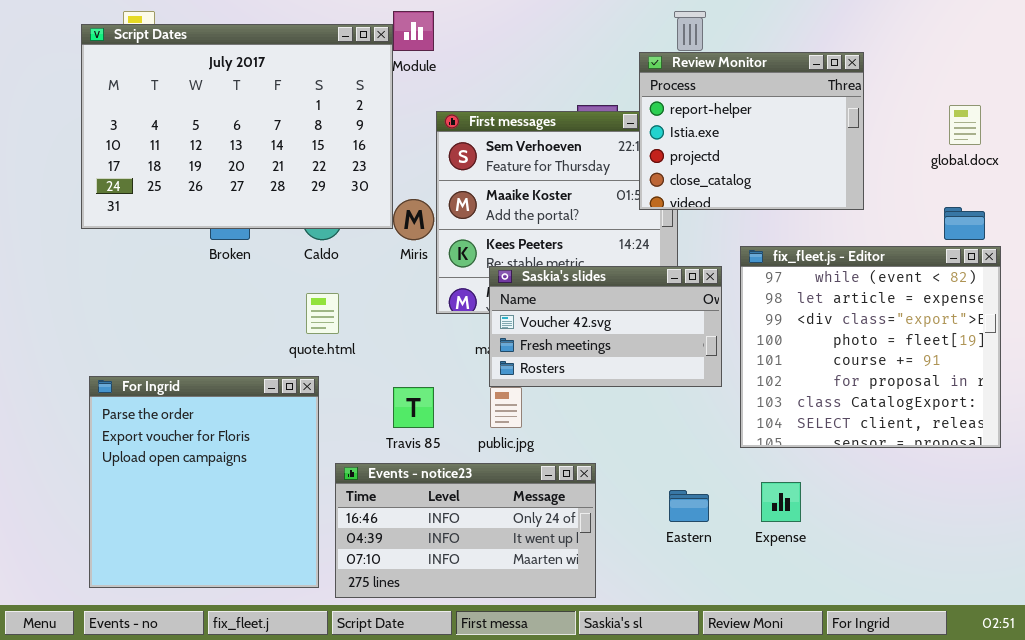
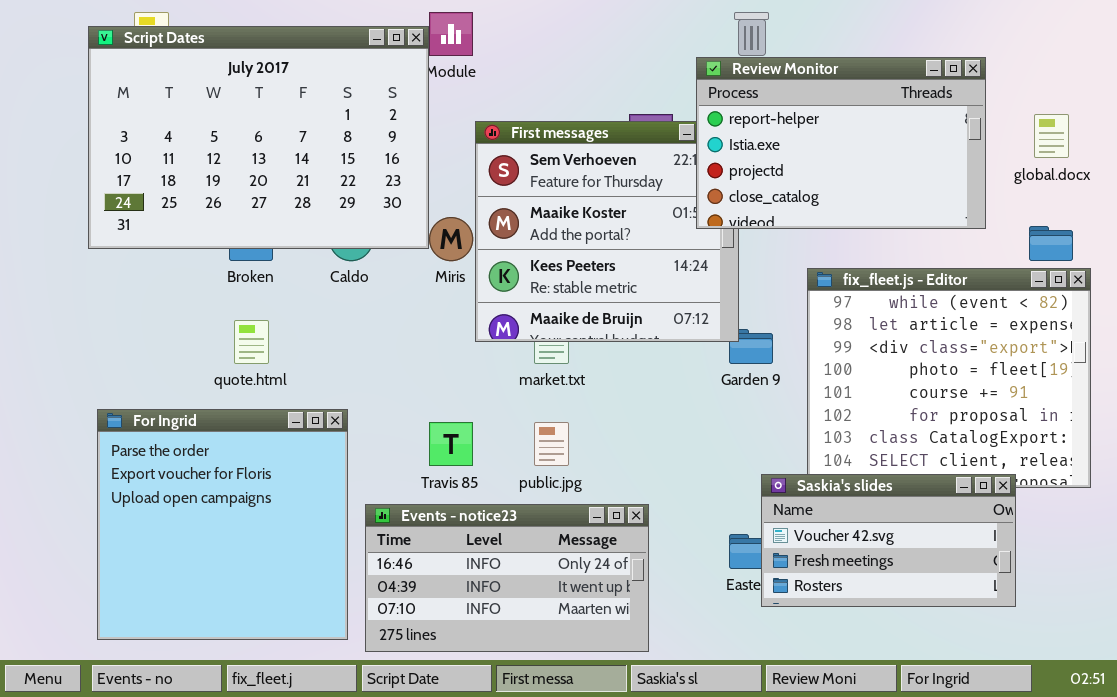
Review Monitor: [639,52,864,210] -> [696,57,986,229], resized
Saskia's slides: [489,266,722,387] -> [761,474,1016,607], moved
quote.html: [306,293,339,334] -> [234,320,269,364], moved

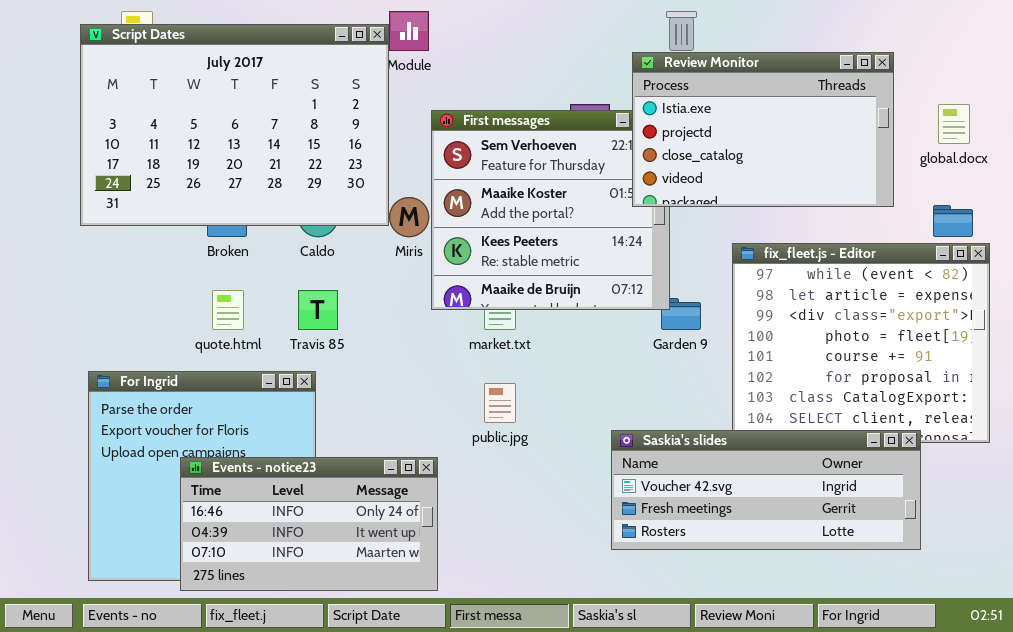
Review Monitor: [696,57,986,229] -> [632,52,894,207], scrolled down 1 row
Travis 85: [429,422,473,466] -> [298,290,338,330], moved
Saskia's slides: [761,474,1016,607] -> [611,430,921,550], resized
Events - notice23: [365,504,649,652] -> [180,457,438,591], moved

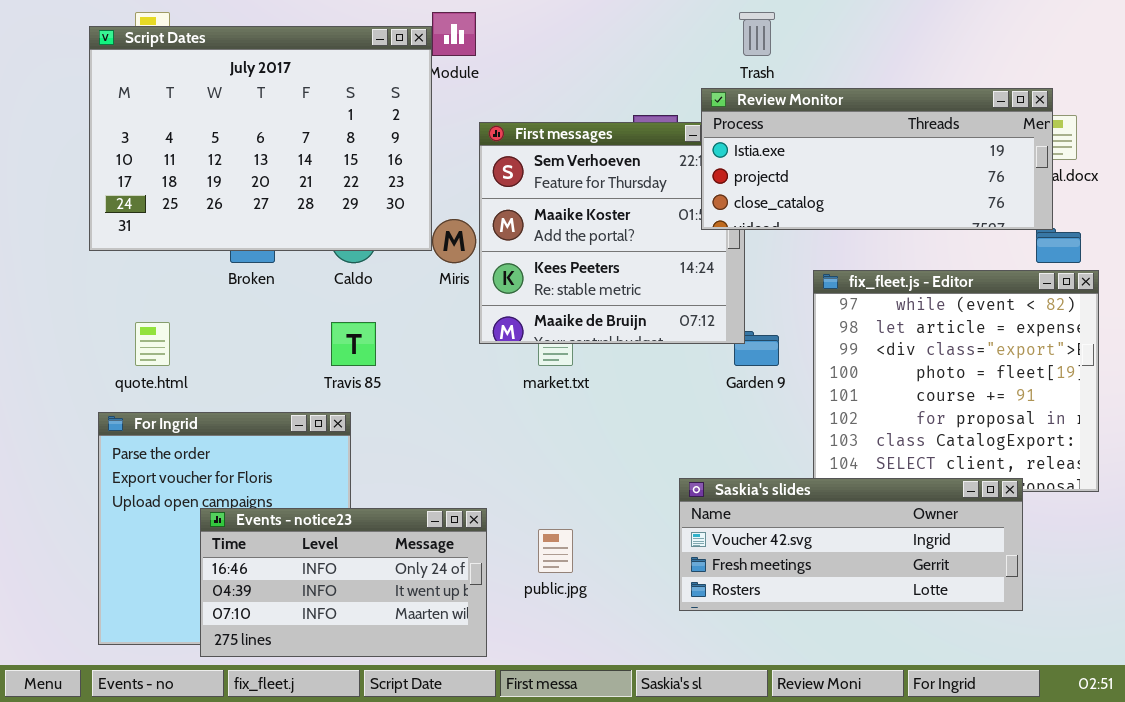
Review Monitor: [632,52,894,207] -> [701,88,1053,230], resized
quote.html: [212,290,244,330] -> [135,322,170,366], moved
public.jpg: [484,383,516,423] -> [538,529,573,573], moved

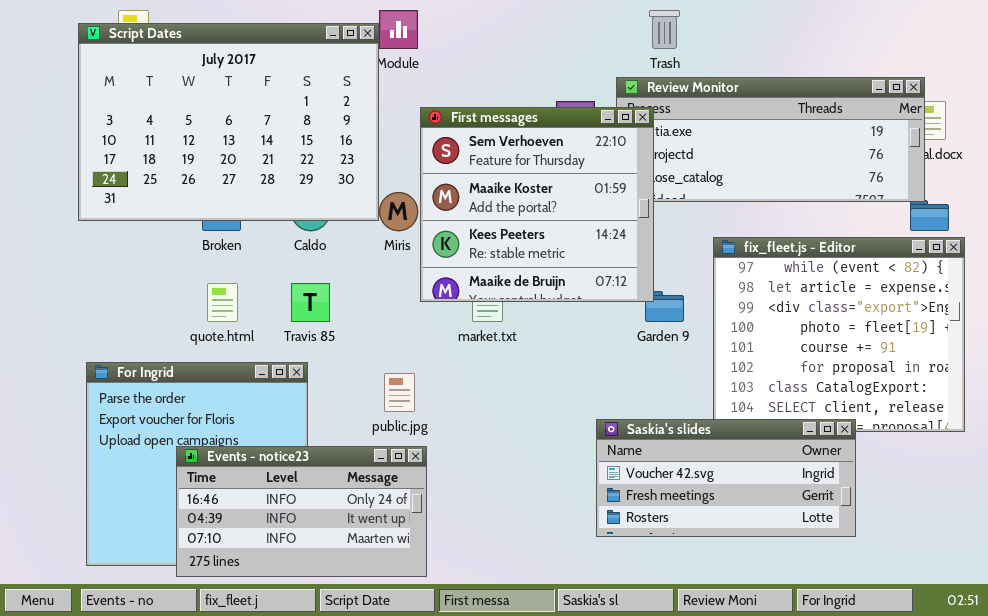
First messages: [479,122,745,344] -> [420,107,654,302], raised
quote.html: [135,322,170,366] -> [207,283,238,322], moved
Saskia's slides: [679,478,1023,611] -> [596,419,856,537], resized
public.jpg: [538,529,573,573] -> [384,373,415,412], moved

